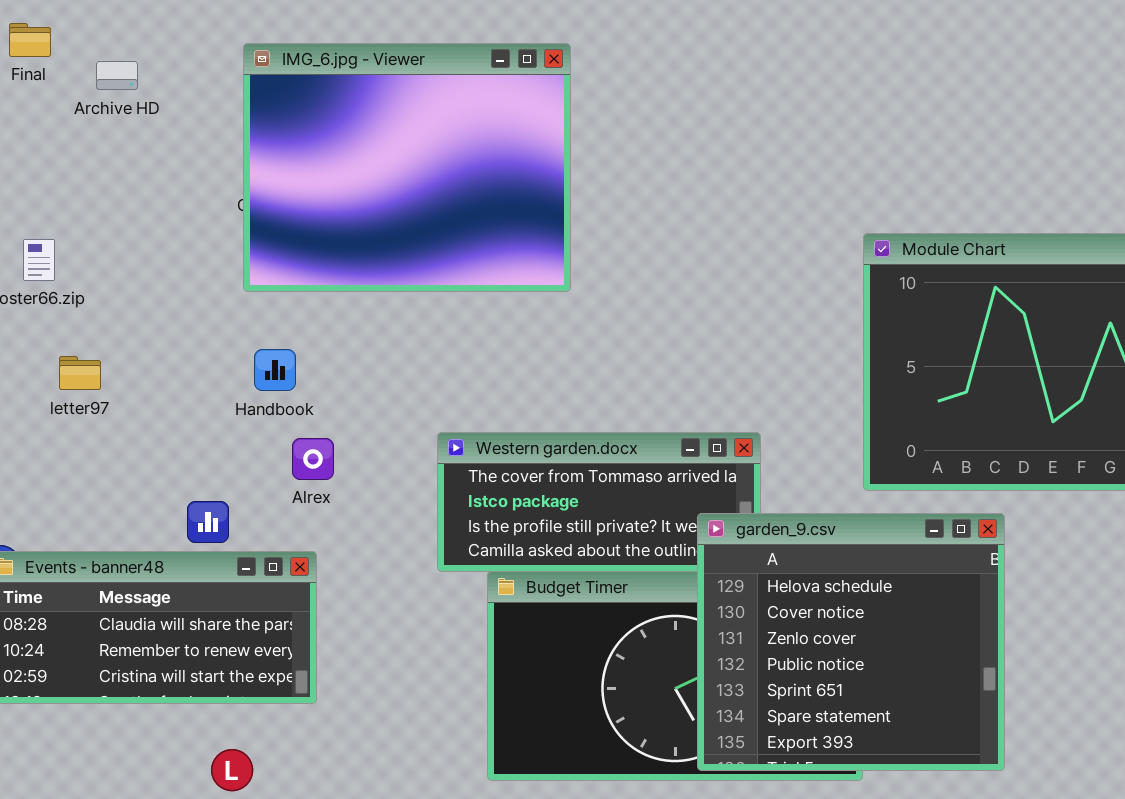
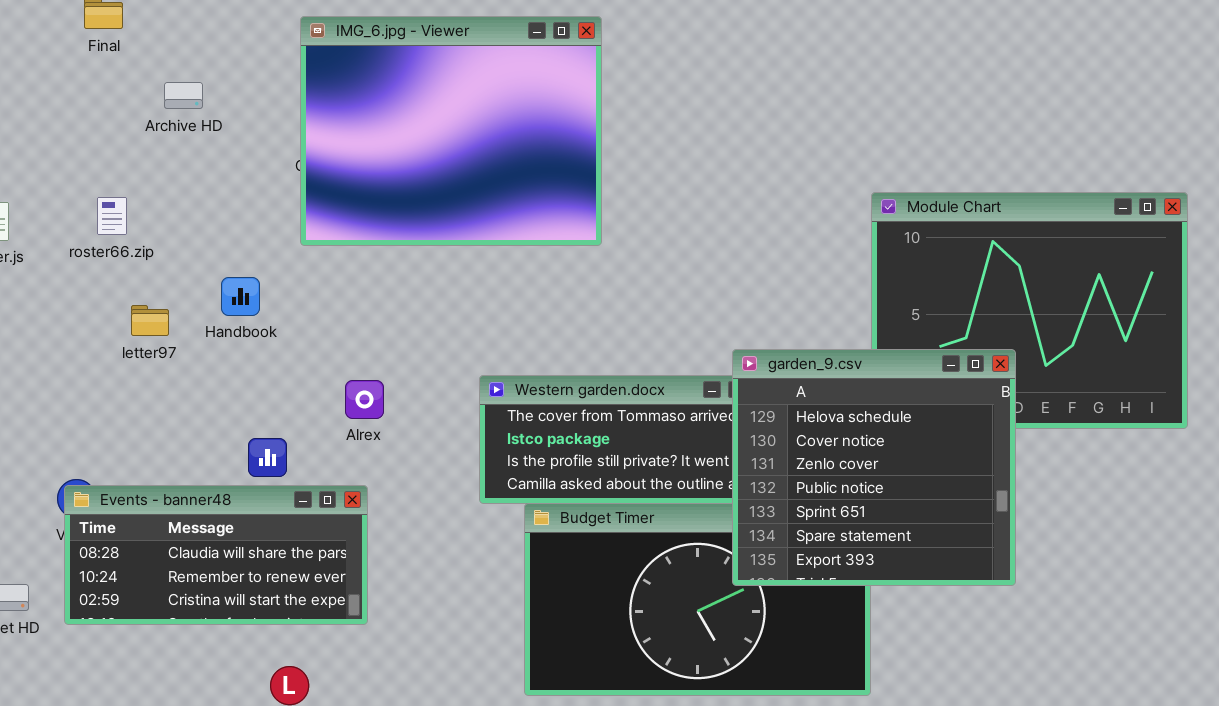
Archive HD: [96,61,138,90] -> [164,82,203,109], moved
Handbook: [254,349,296,391] -> [221,277,260,316], moved
garden_9.csv: [697,513,1005,771] -> [732,349,1016,586], moved

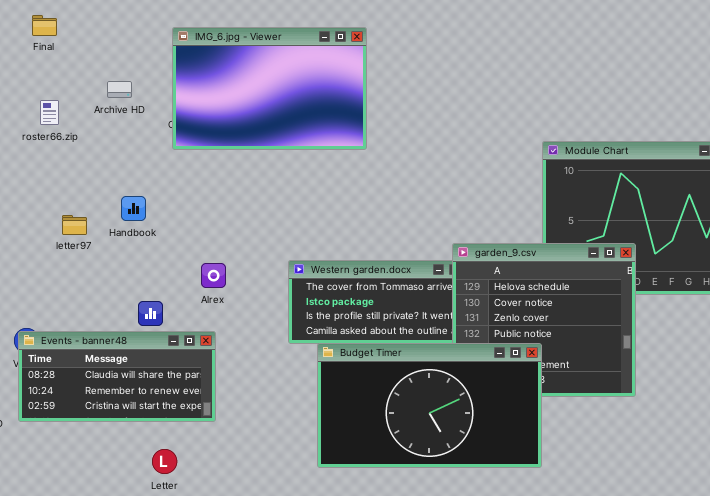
IMG_6.jpg - Viewer: [300,16,602,246] -> [172,27,367,150], resized
Archive HD: [164,82,203,109] -> [107,81,132,98], moved
roster66.zip: [97,197,127,235] -> [40,100,59,125], moved
Budget Timer: [524,503,871,696] -> [317,343,542,468], raised

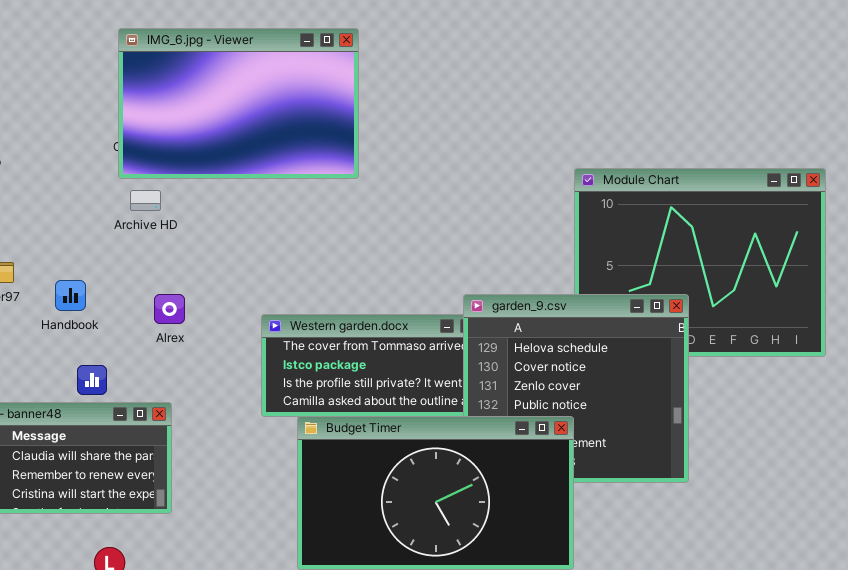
Archive HD: [107,81,132,98] -> [130,190,161,211], moved
Handbook: [121,196,146,221] -> [55,280,86,311], moved
Alrex: [201,263,226,288] -> [154,294,185,324], moved

